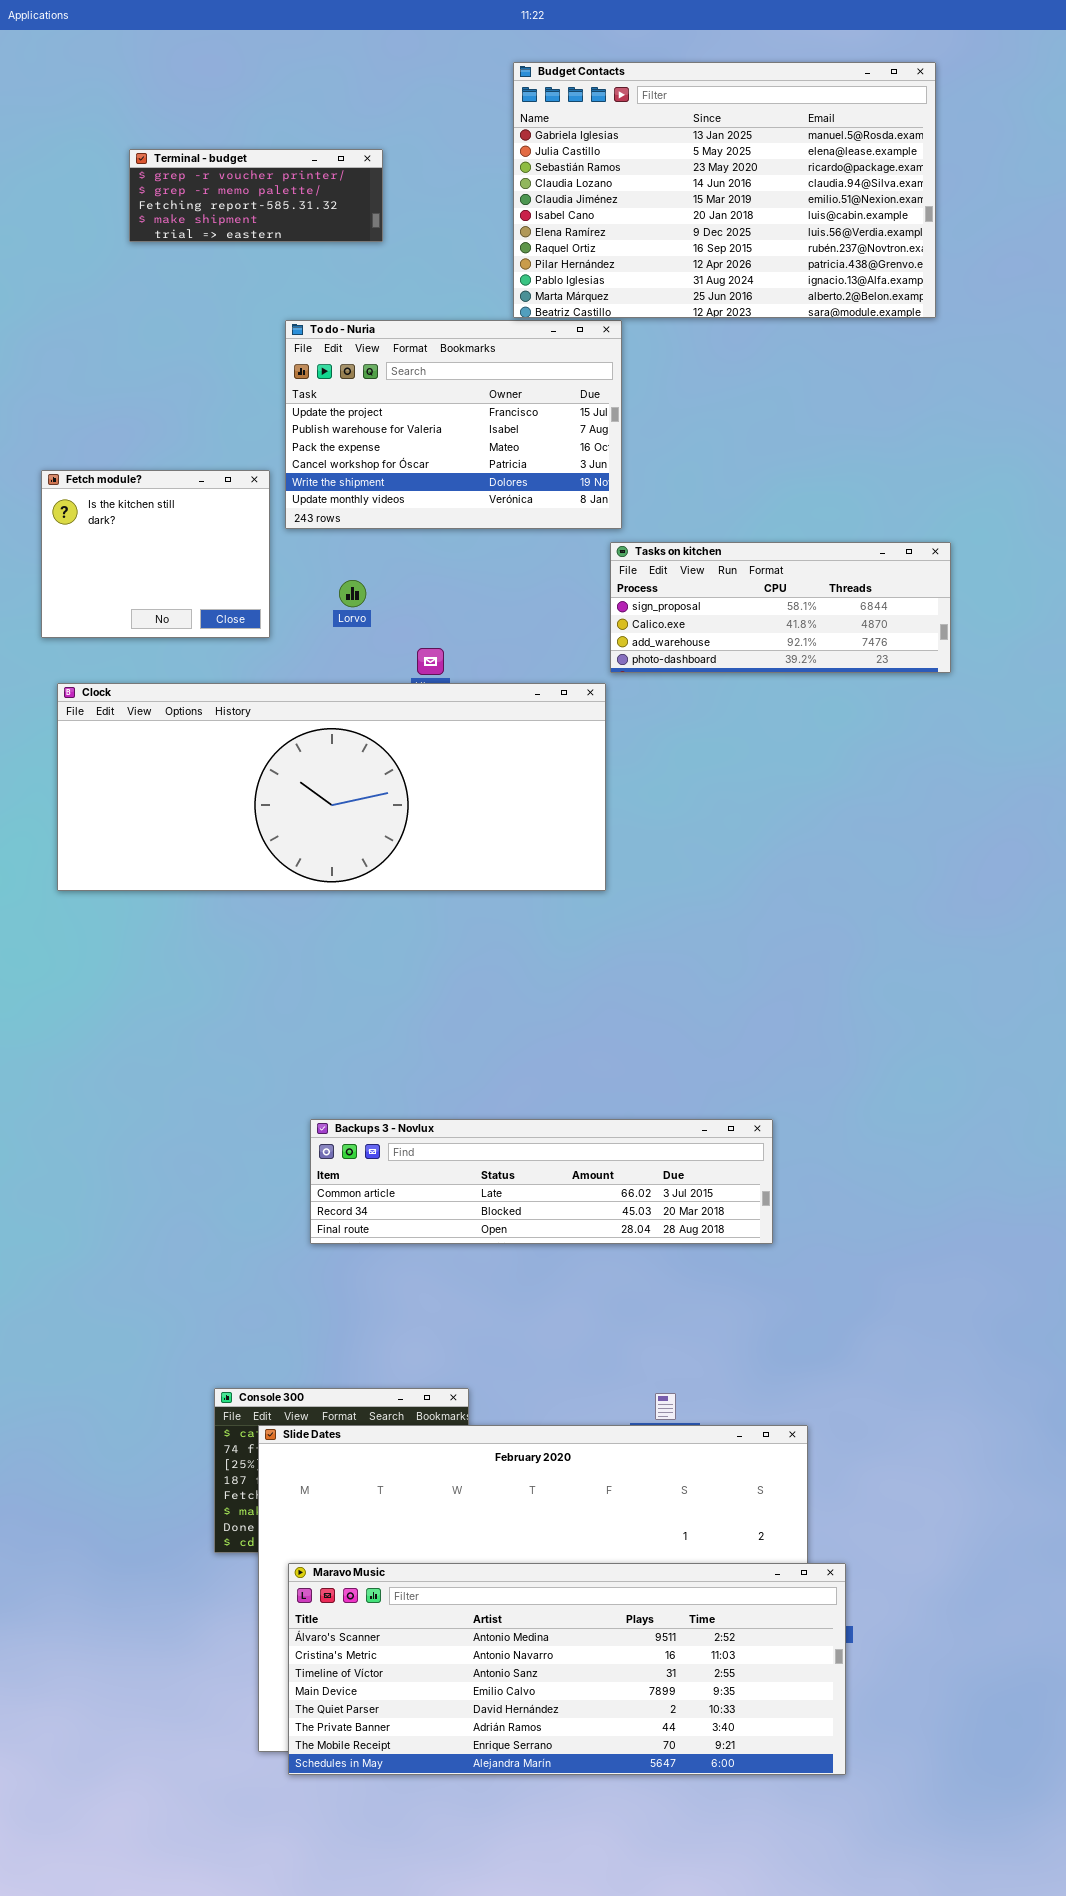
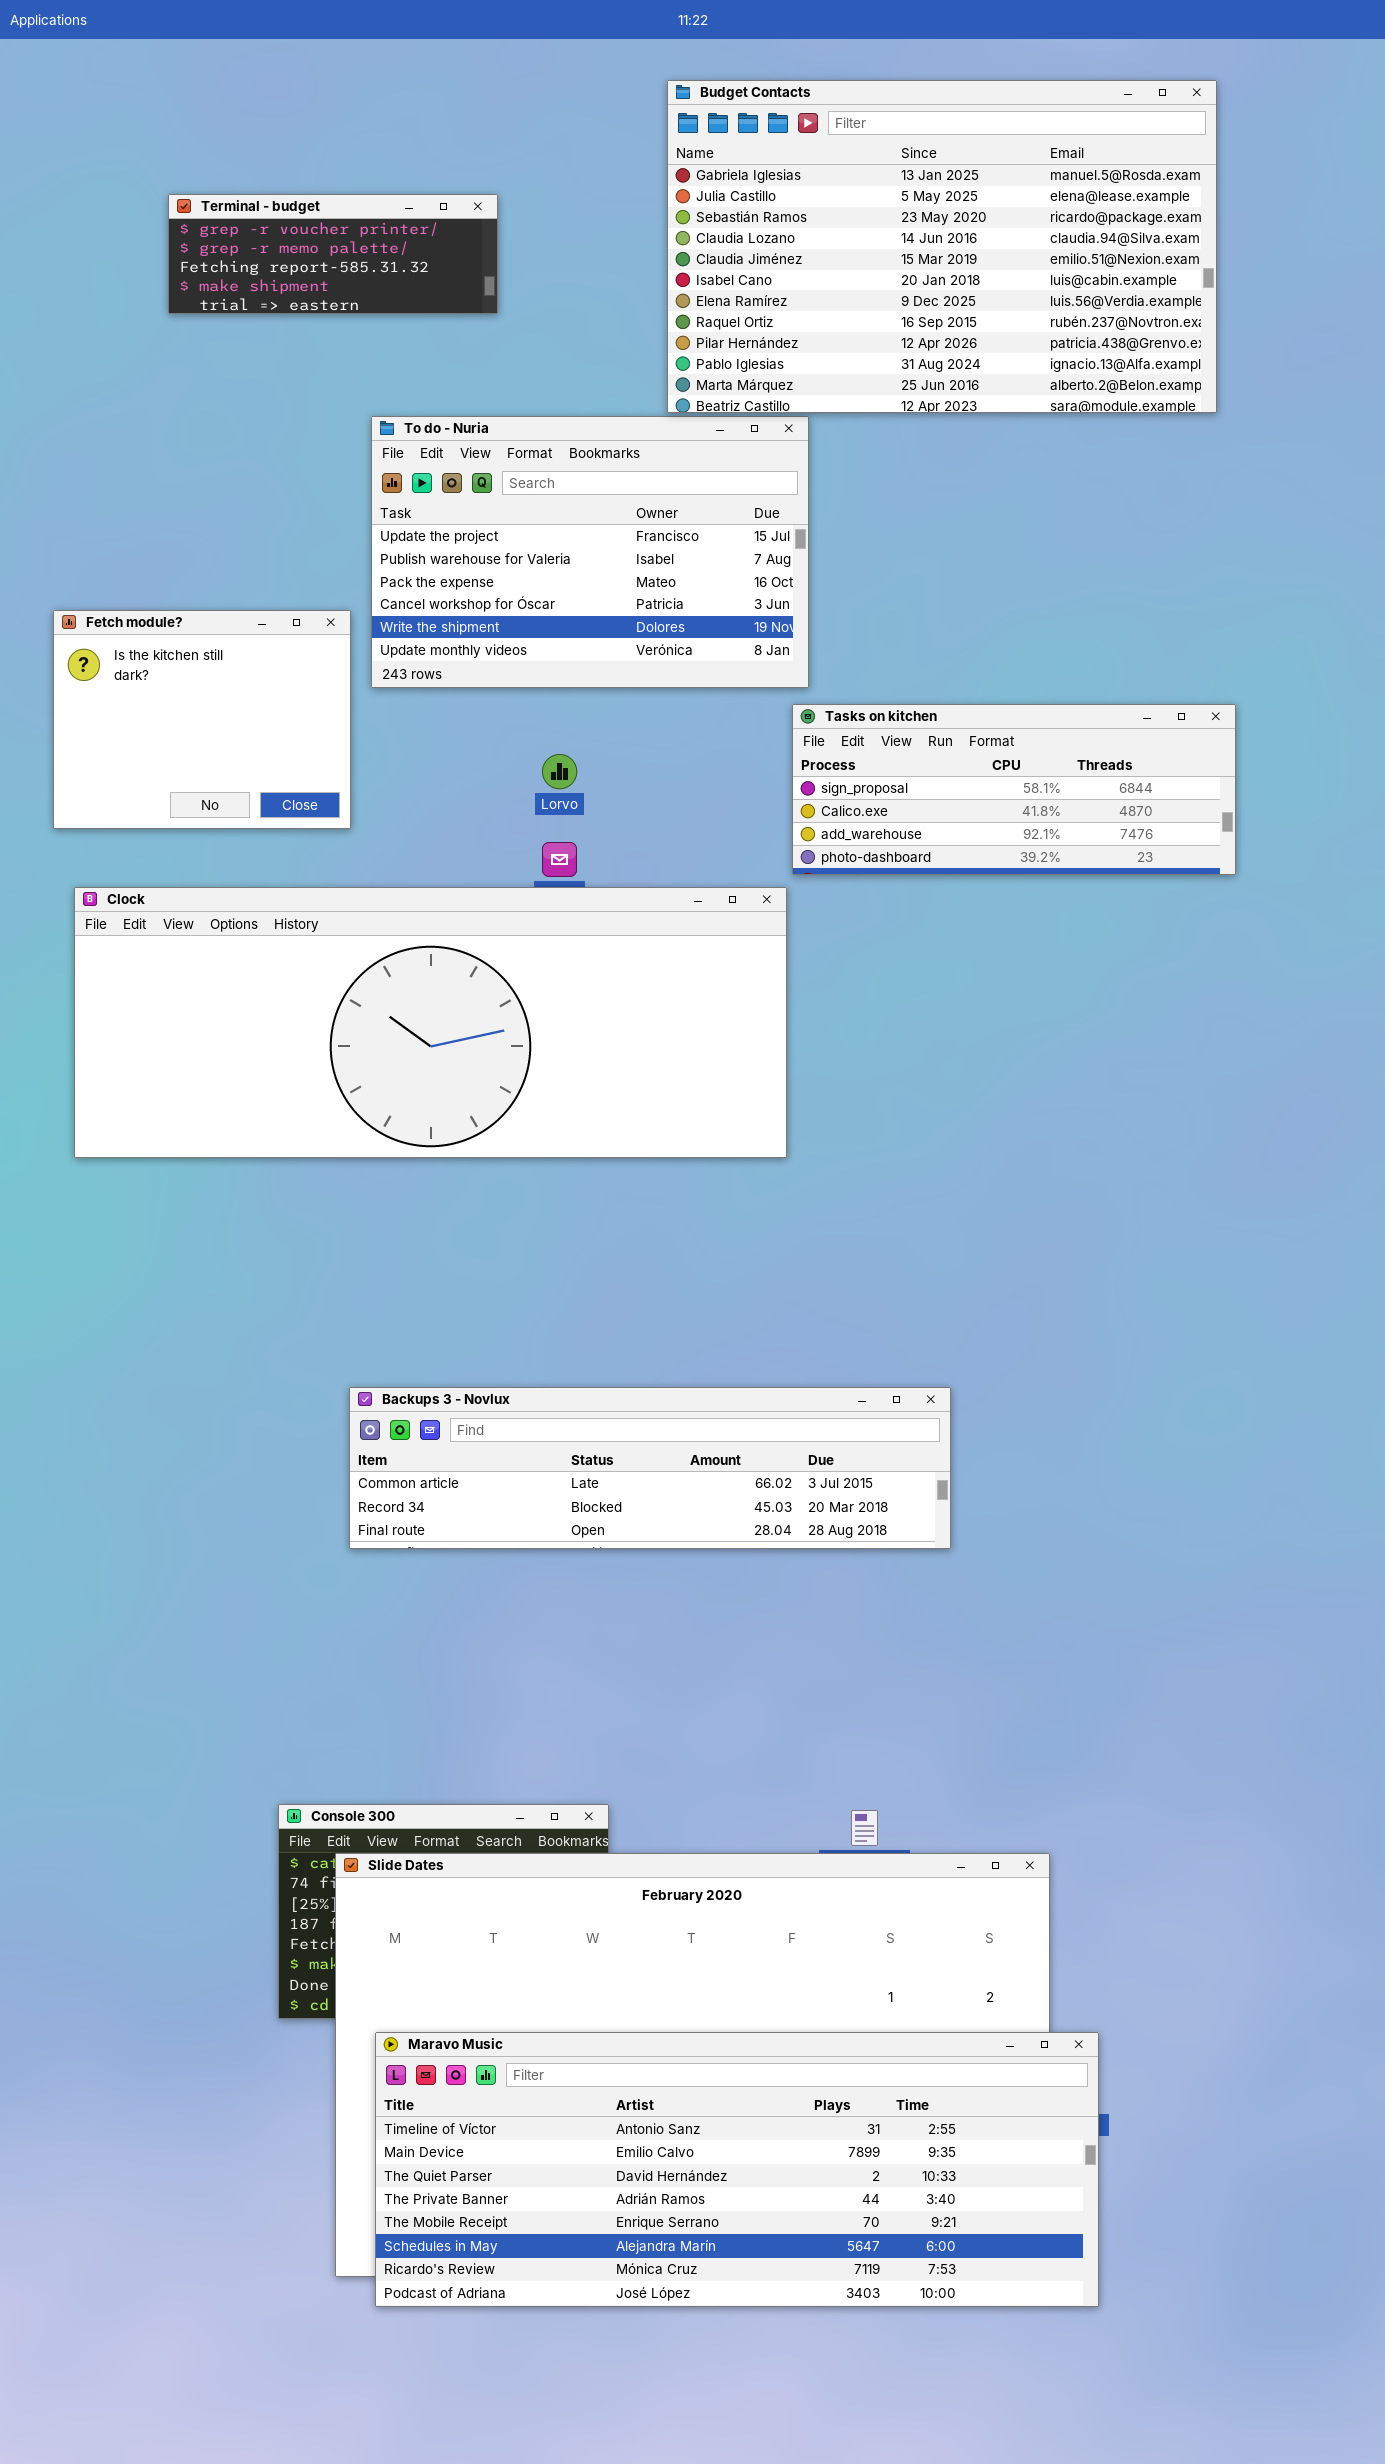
Lorvo: [339,580,366,607] -> [542,754,577,789], moved
Backups 3 - Novlux: [310,1119,773,1244] -> [349,1387,951,1549], moved
Maravo Music: [288,1563,846,1775] -> [375,2032,1099,2307], scrolled down 2 rows

